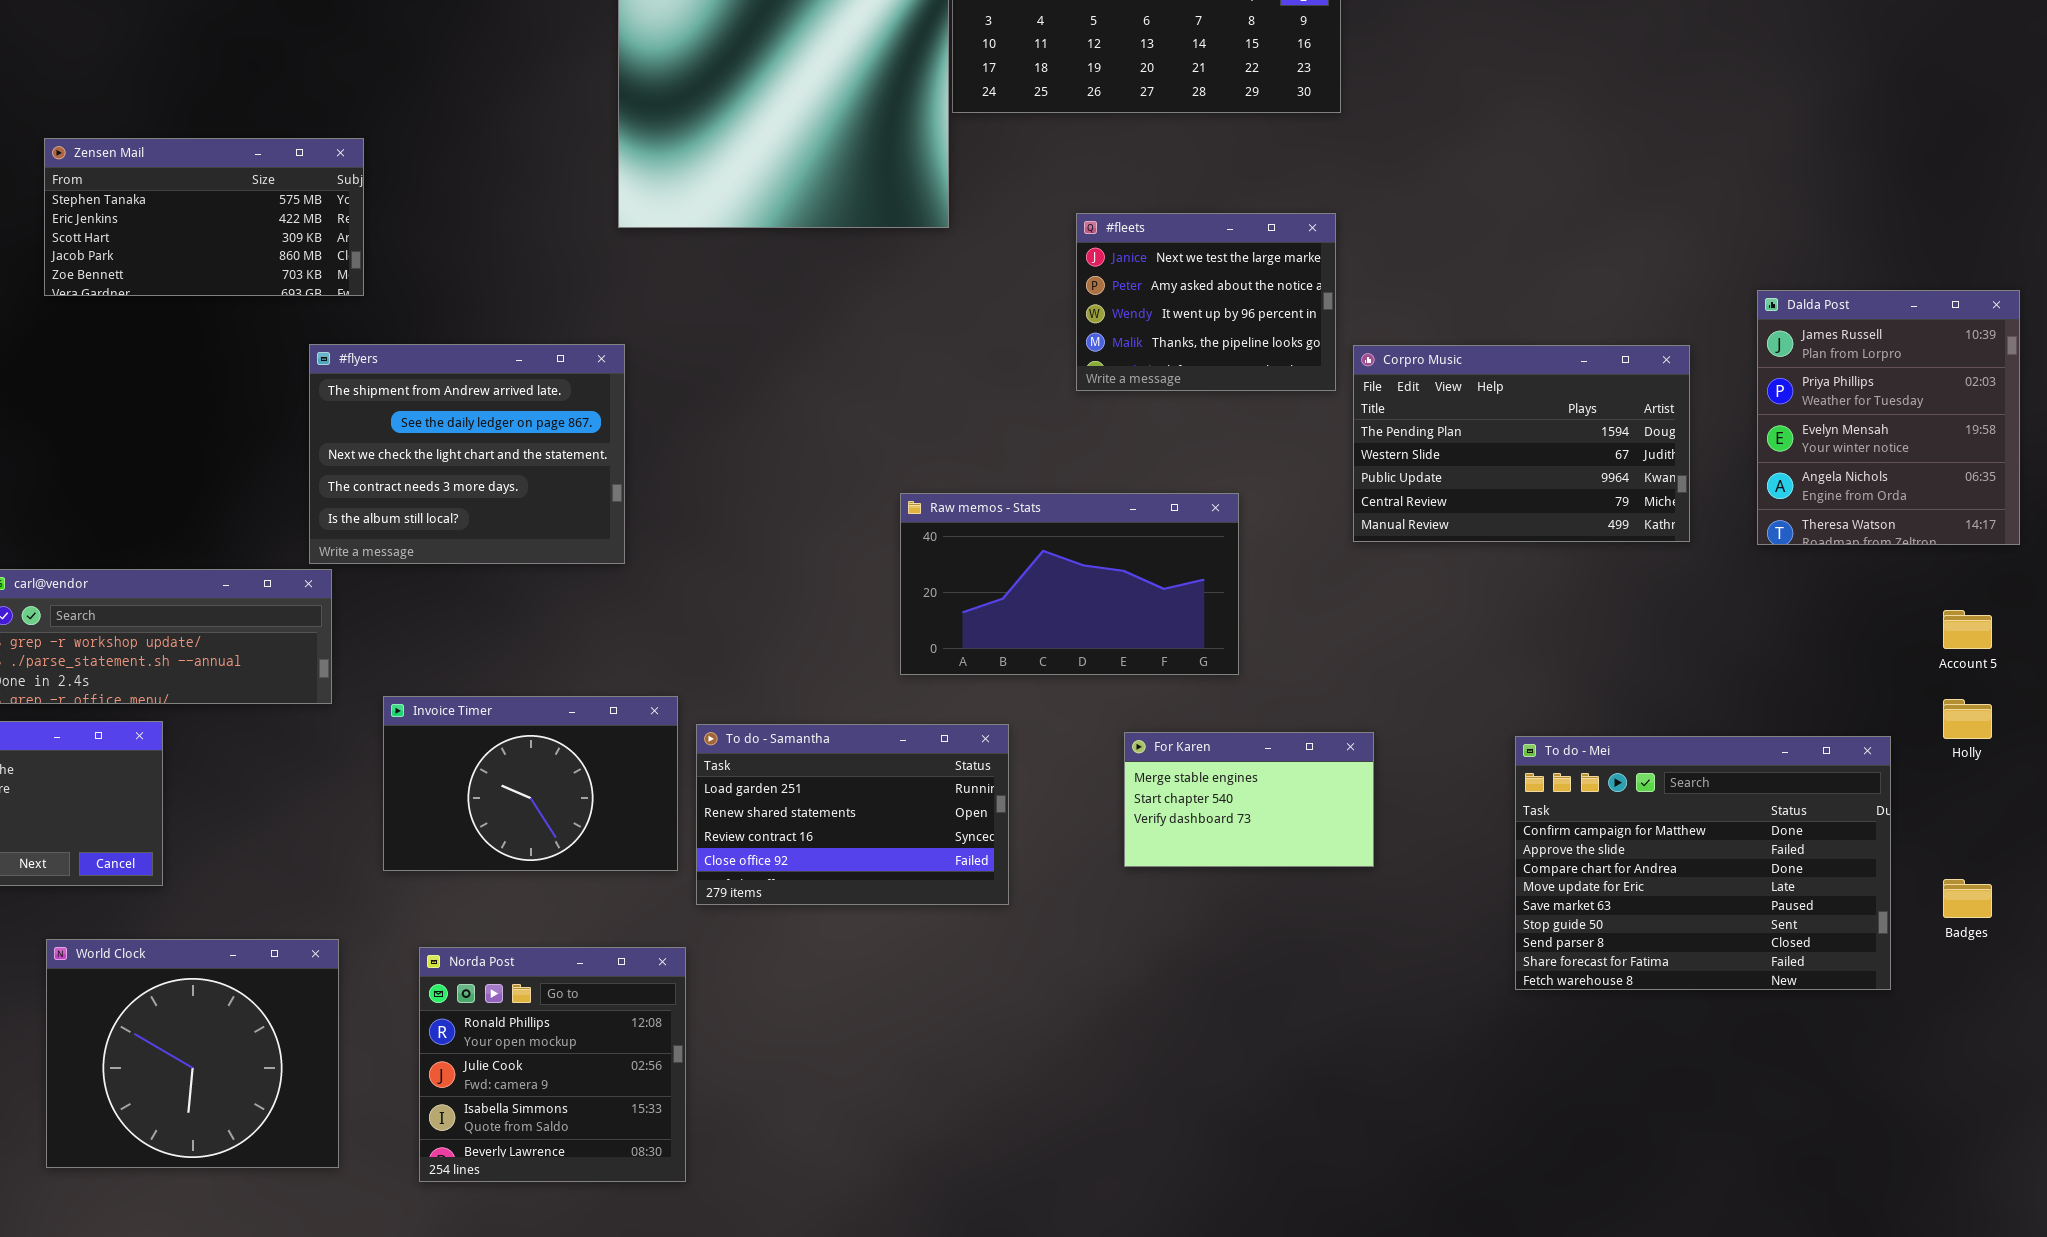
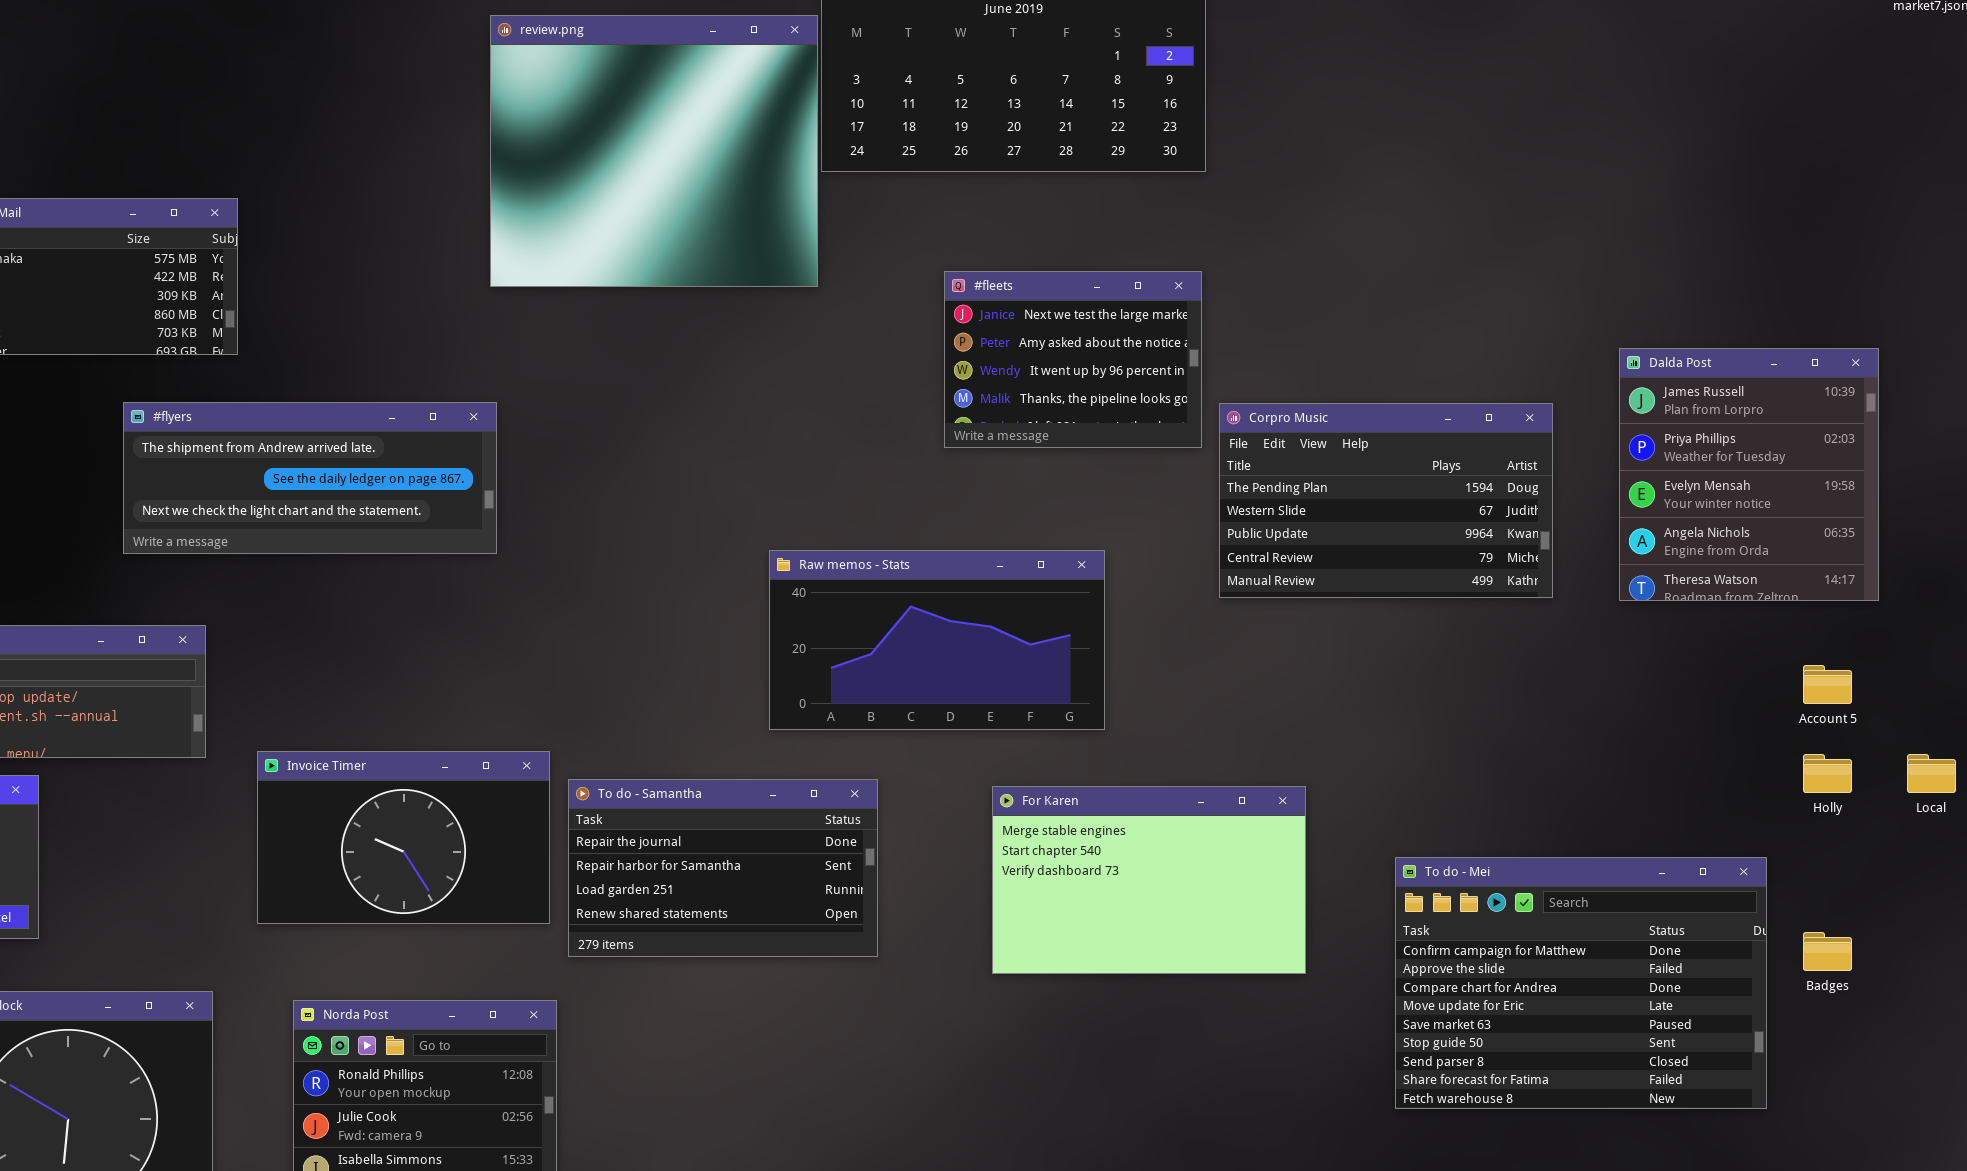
#flyers: [309,344,625,564] -> [123,402,497,554], resized
To do - Samantha: [696,724,1009,905] -> [568,779,878,957], scrolled up 2 rows
For Karen: [1124,732,1374,867] -> [992,786,1306,974], resized
To do - Mei: [1515,736,1891,990] -> [1395,857,1767,1109], moved

